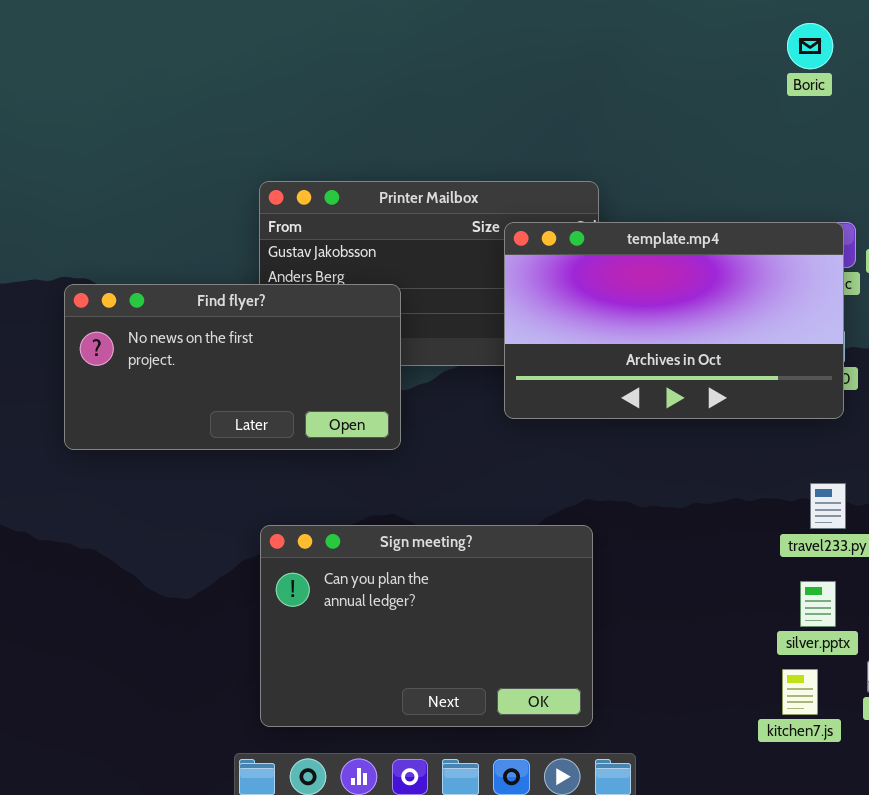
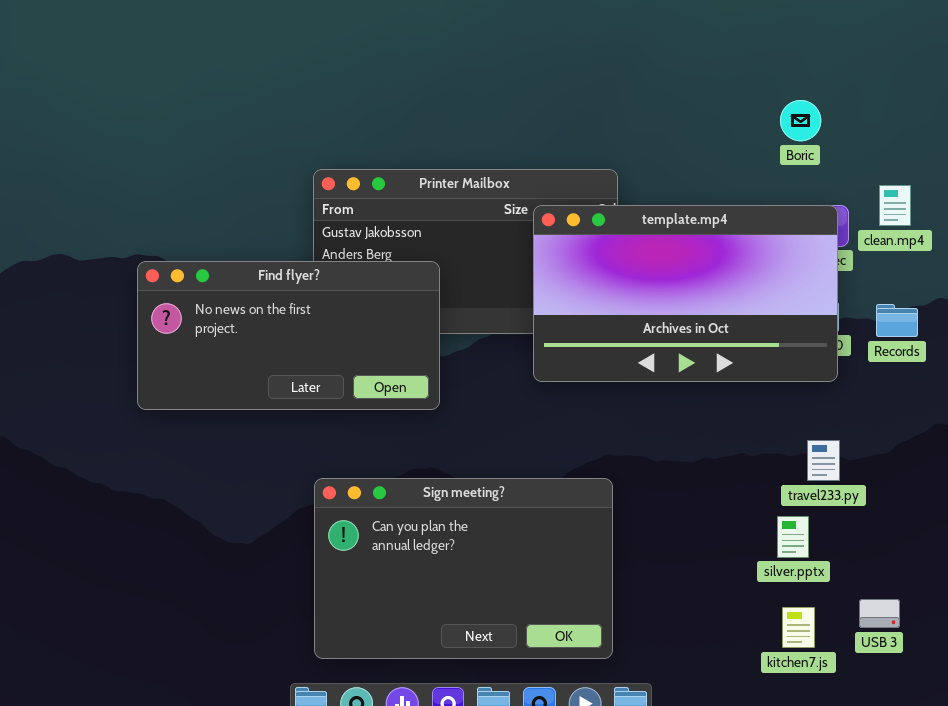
Boric: [787,23,833,69] -> [780,100,821,141], moved
silver.pptx: [800,581,836,627] -> [777,516,809,558], moved

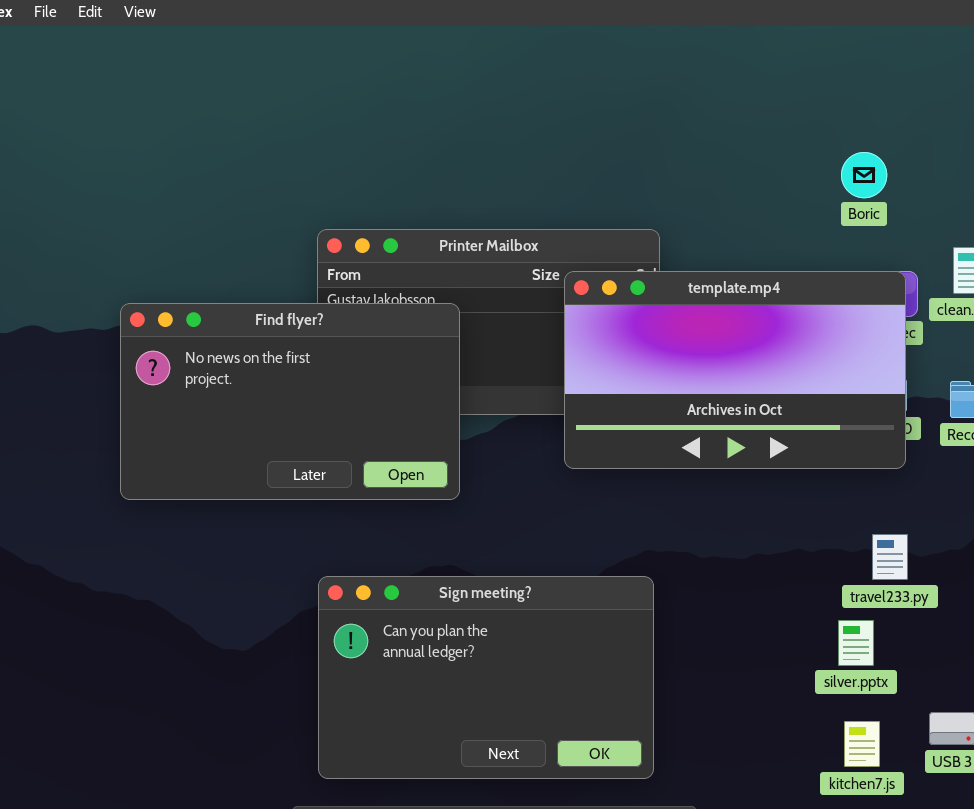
Find flyer?: [137,261,440,410] -> [120,303,460,500], resized

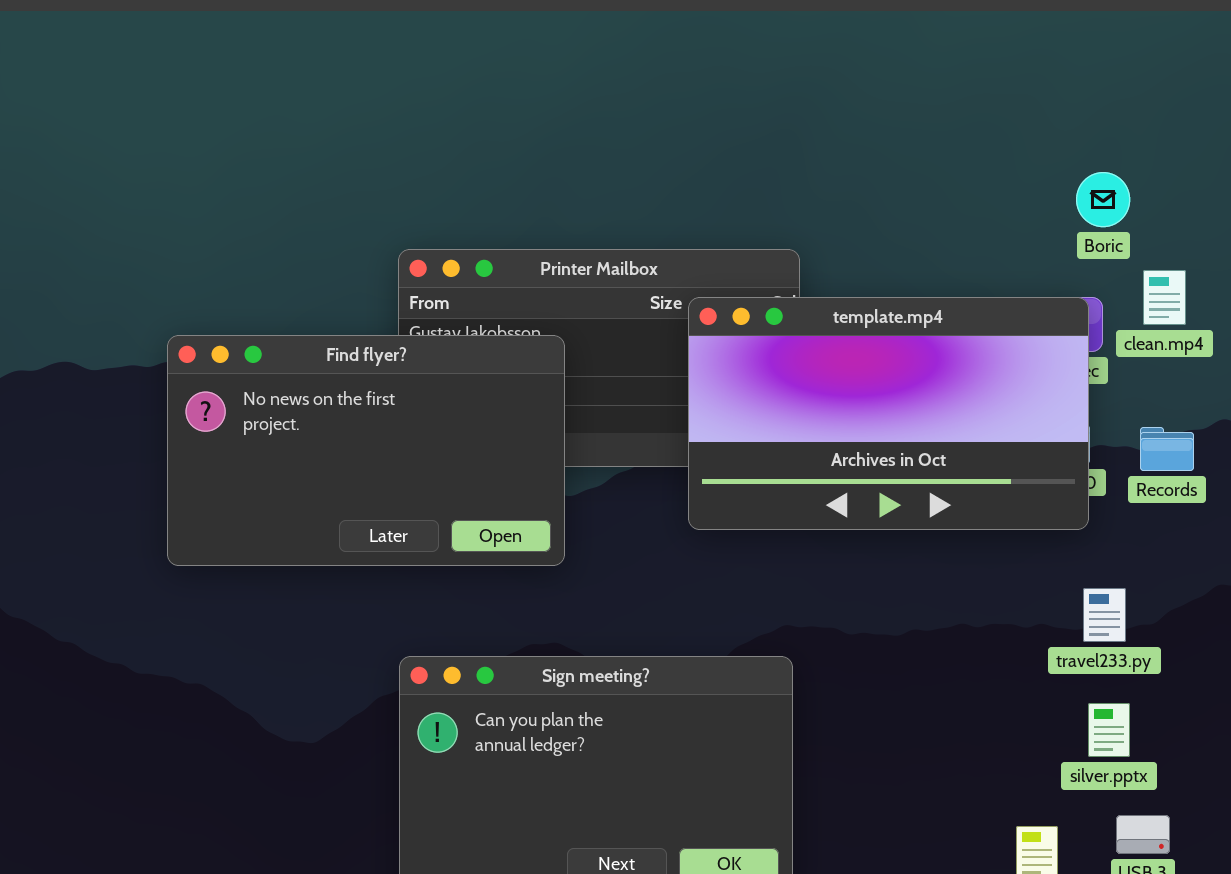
Boric: [841,152,887,198] -> [1076,172,1130,227], moved
travel233.py: [872,534,908,580] -> [1083,588,1126,642], moved
silver.pptx: [838,620,874,666] -> [1088,703,1130,757], moved

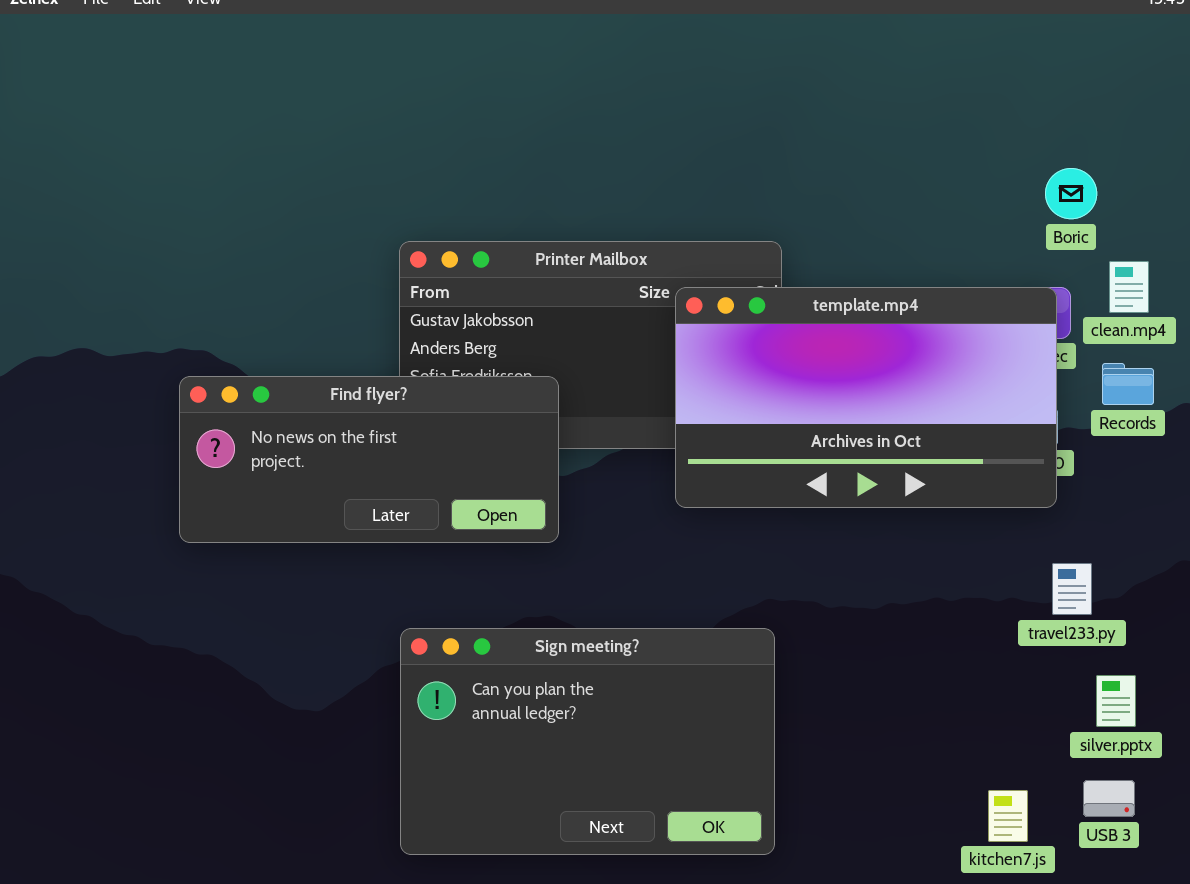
Find flyer?: [167,335,565,566] -> [179,376,559,543], resized
Records: [1140,427,1194,471] -> [1102,363,1154,405], moved
silver.pptx: [1088,703,1130,757] -> [1096,675,1136,727], moved

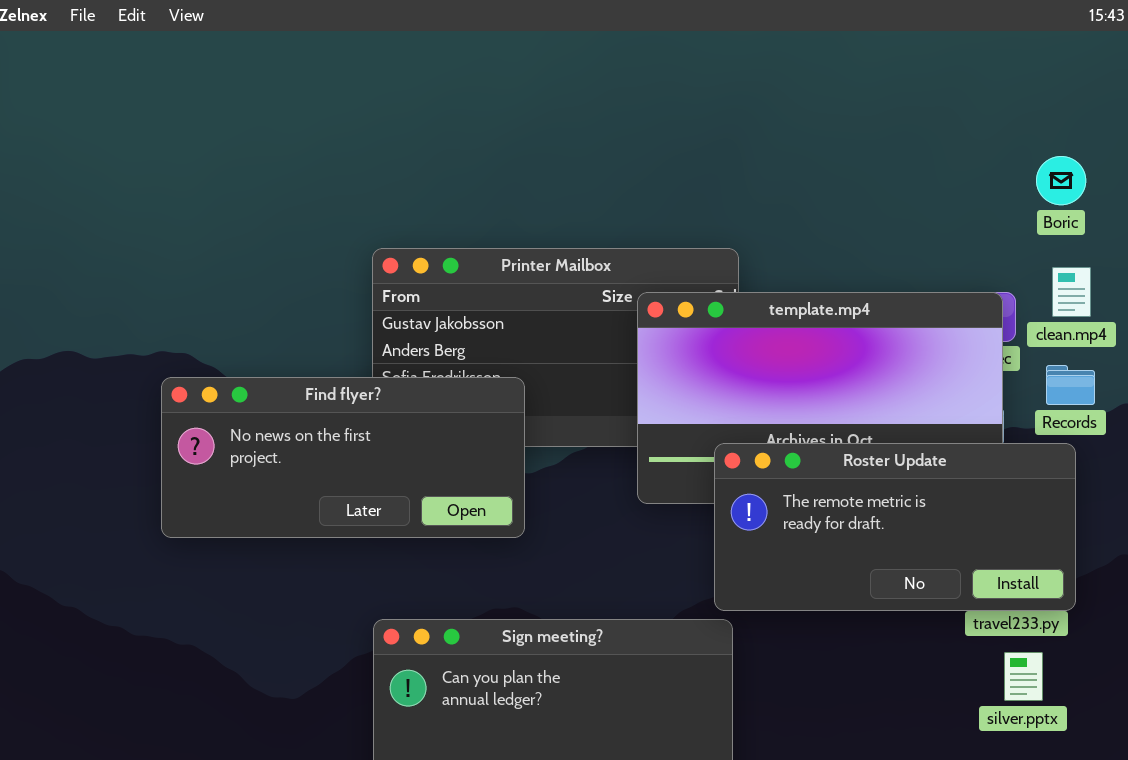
Boric: [1045,168,1097,219] -> [1036,156,1086,205], moved
Roster Update: none -> [714,443,1076,611], opened
silver.pptx: [1096,675,1136,727] -> [1004,652,1043,701], moved

